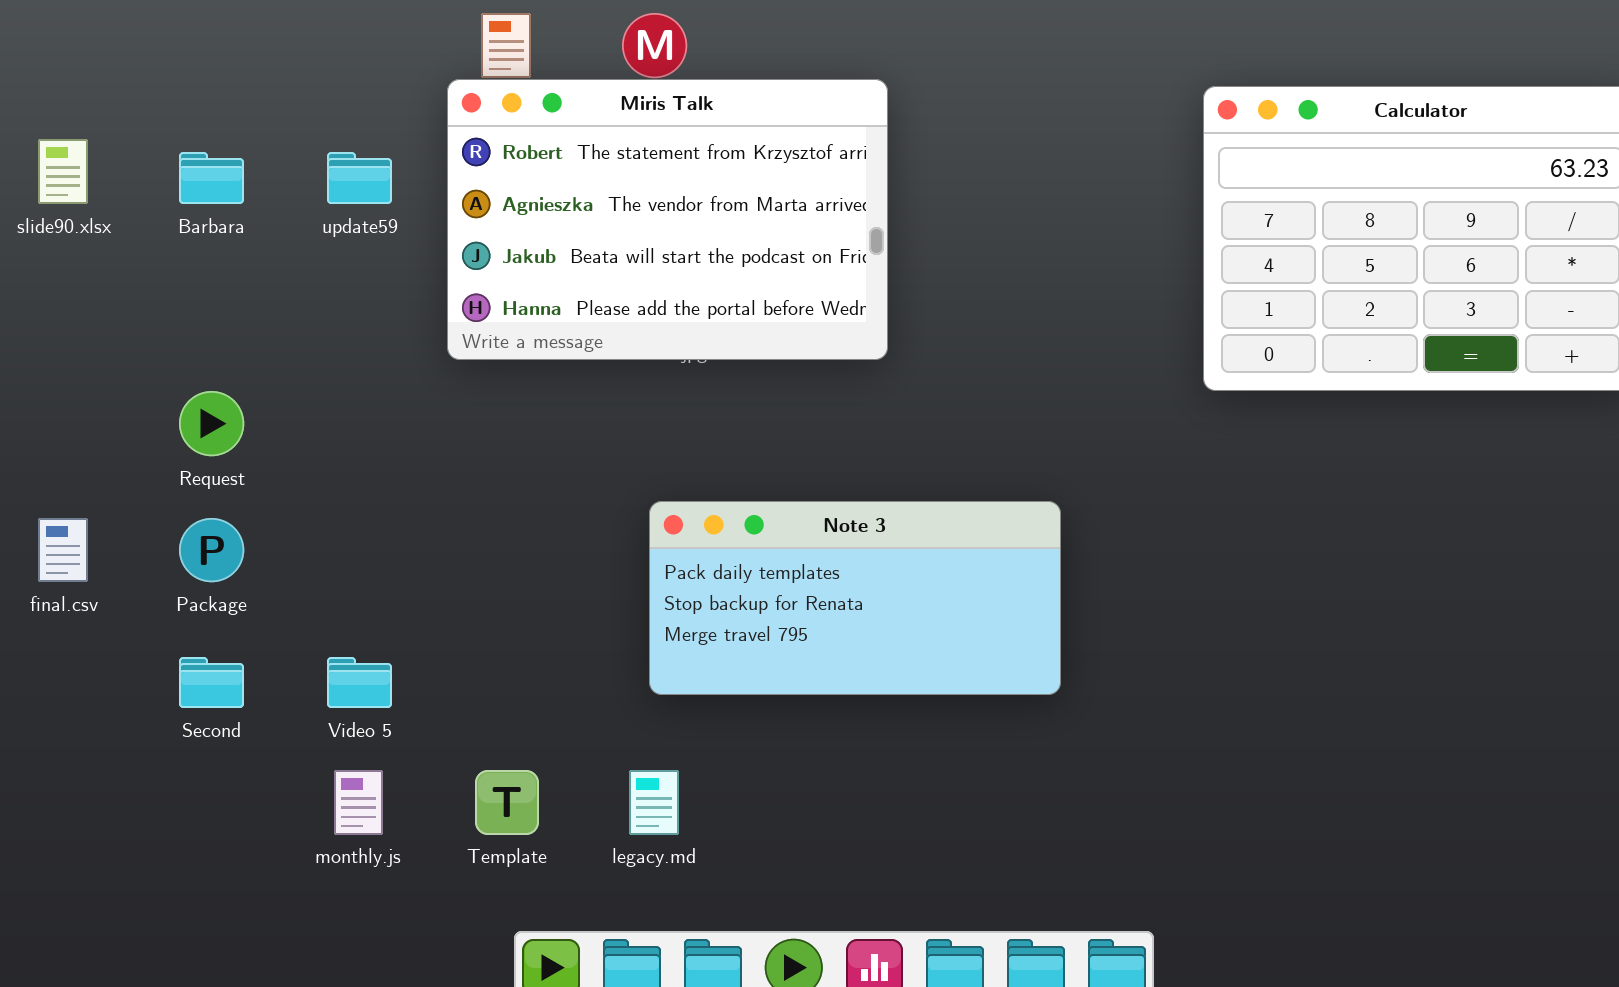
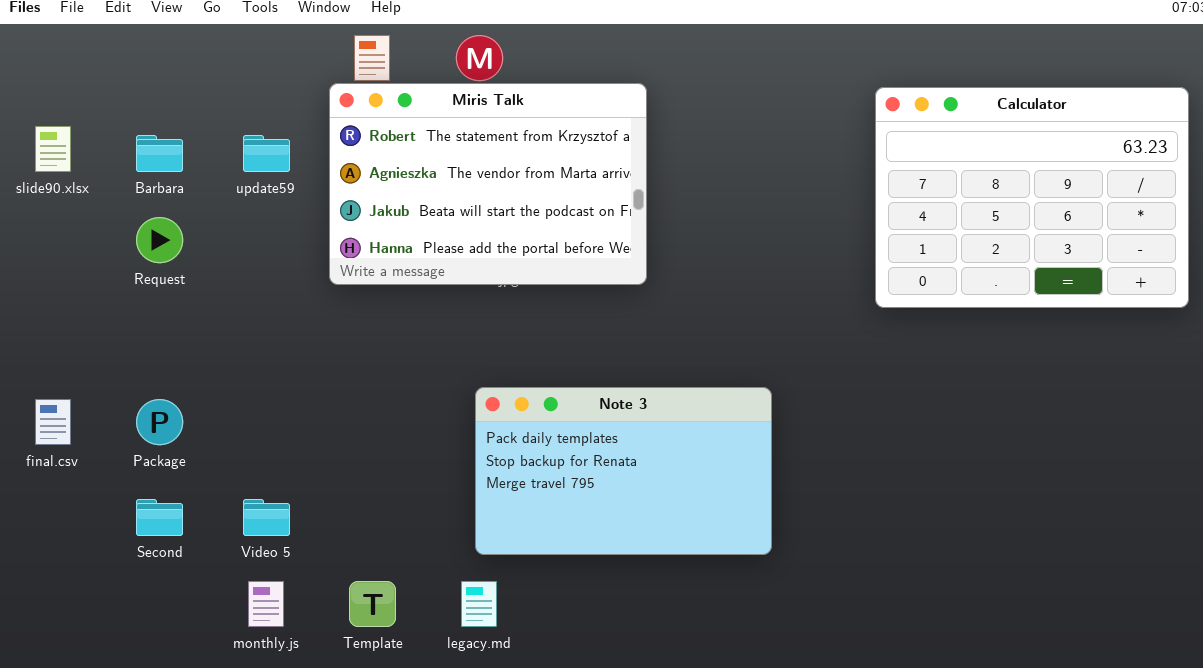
Request: [179,391,244,456] -> [136,217,183,263], moved
Note 3: [649,501,1061,695] -> [475,387,772,555], resized

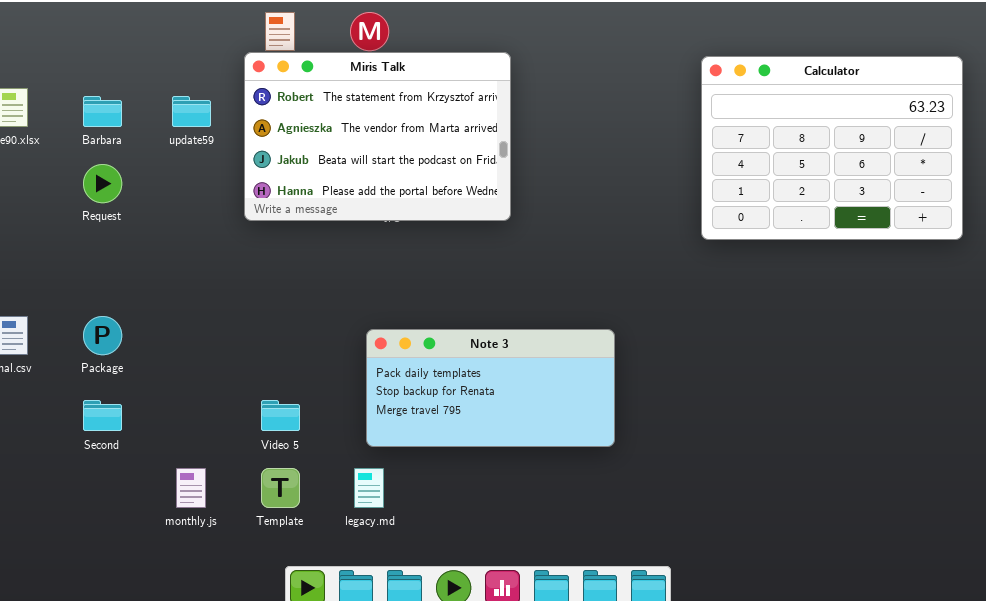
Note 3: [475,387,772,555] -> [366,329,615,447], resized
Video 5: [243,499,290,536] -> [261,400,300,431], moved

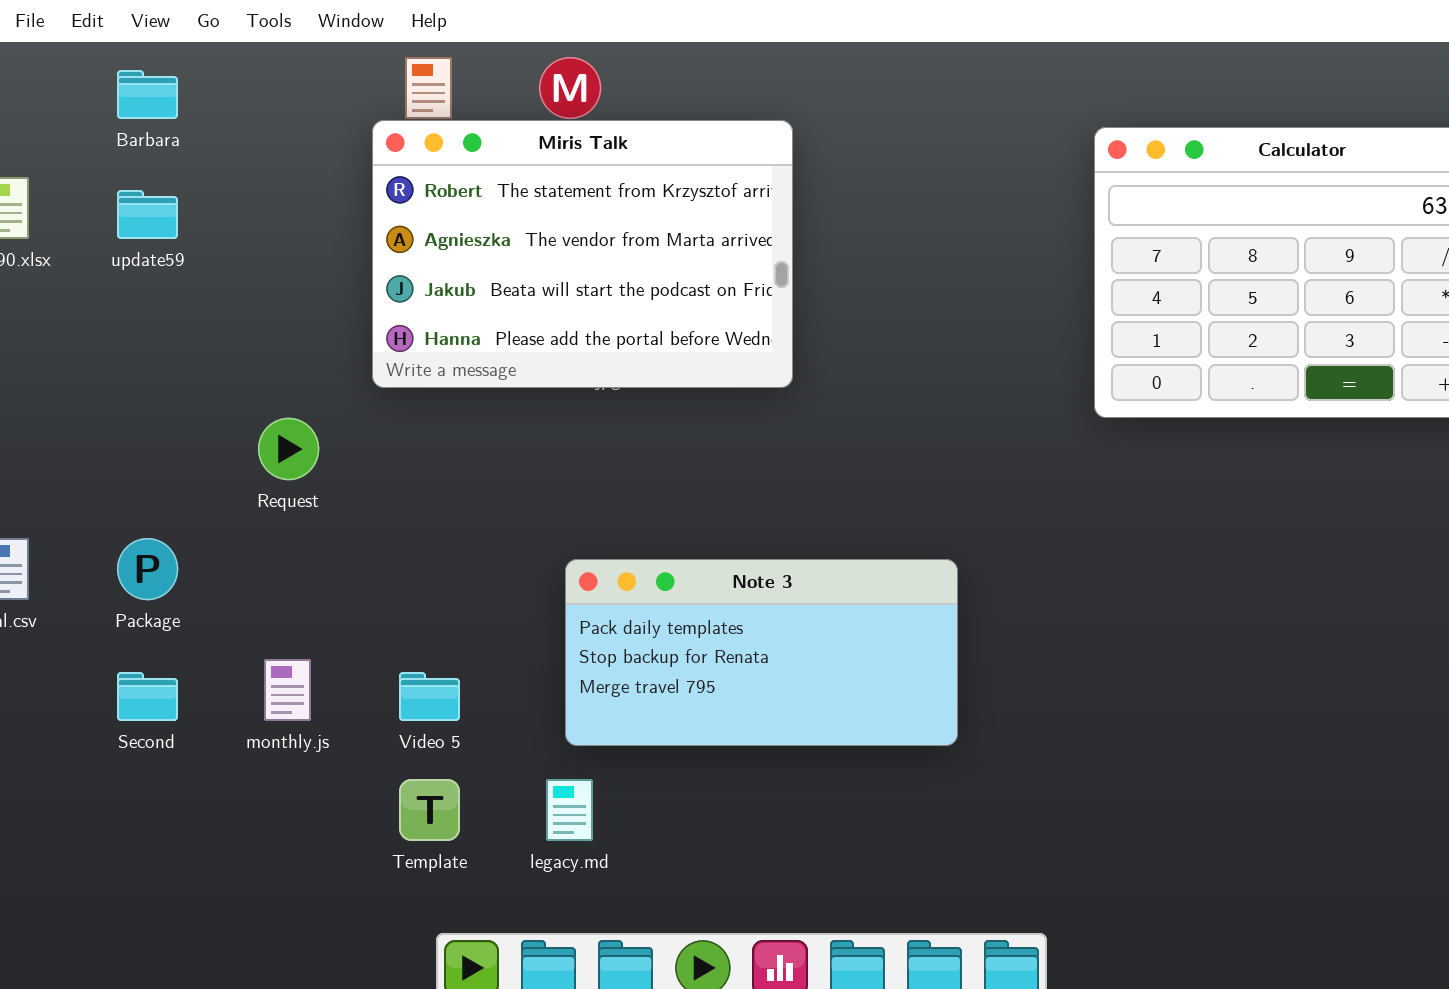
Barbara: [83,96,122,127] -> [117,70,178,119], moved
update59: [172,96,211,127] -> [117,190,178,239], moved
Request: [83,164,122,203] -> [258,418,319,480], moved
monthly.js: [176,468,206,508] -> [264,659,311,721], moved

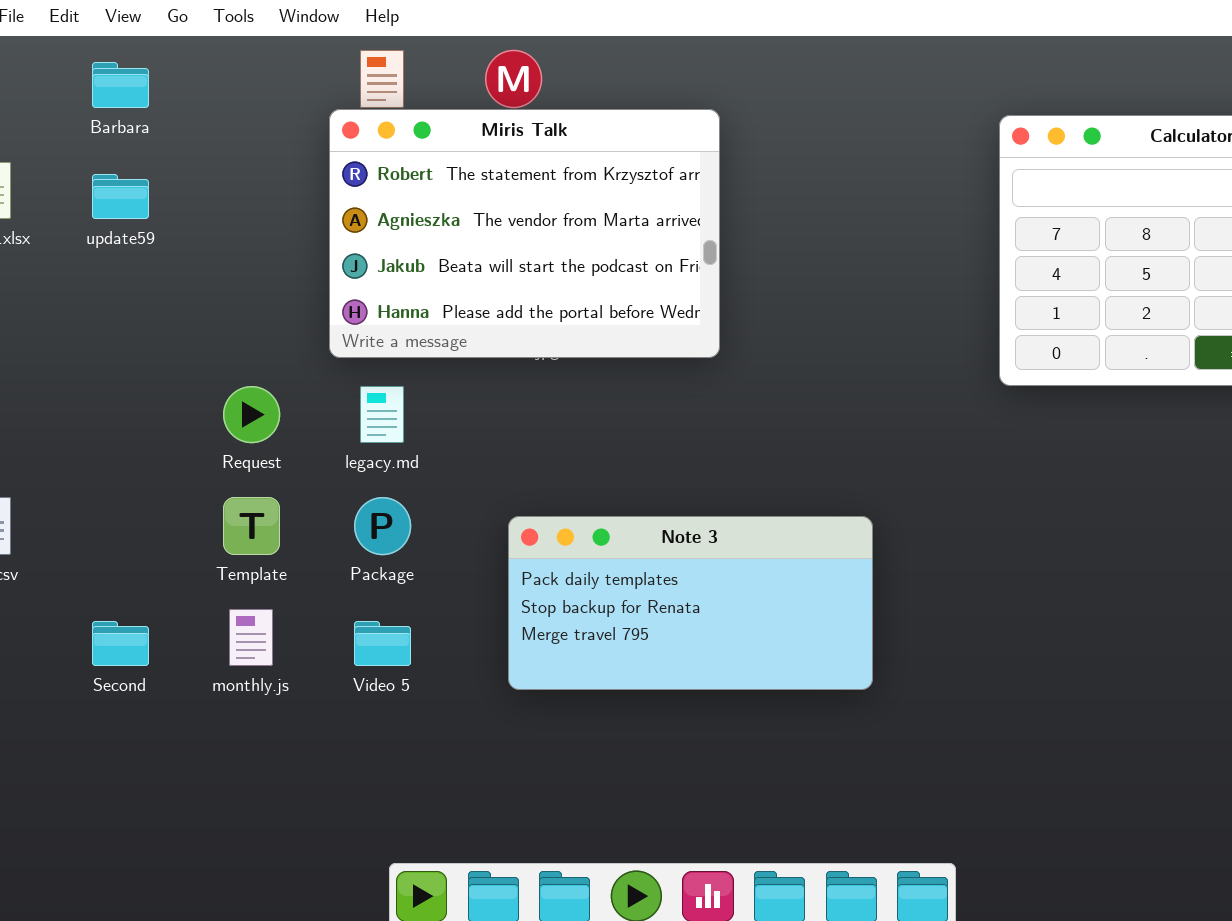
Package: [117,538,178,600] -> [354,497,411,555], moved
Template: [399,779,460,841] -> [223,497,280,555], moved
legacy.md: [546,779,593,841] -> [360,386,404,443], moved

